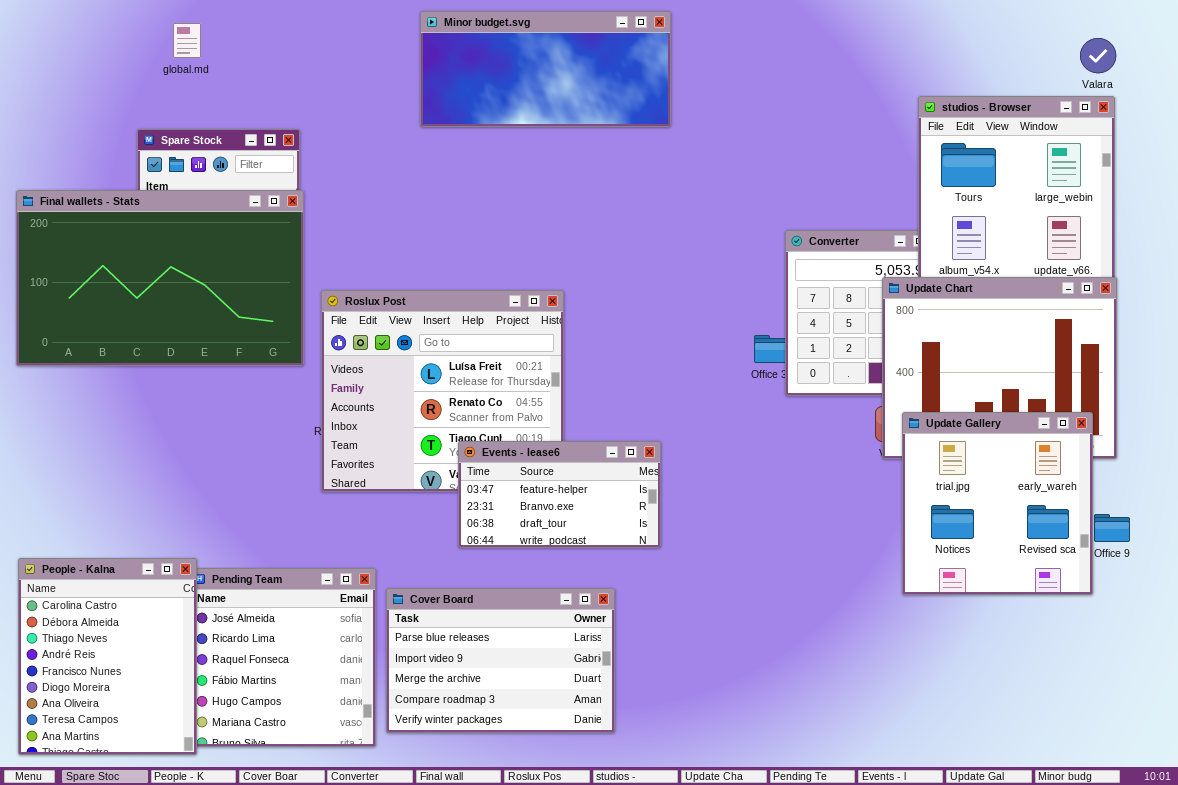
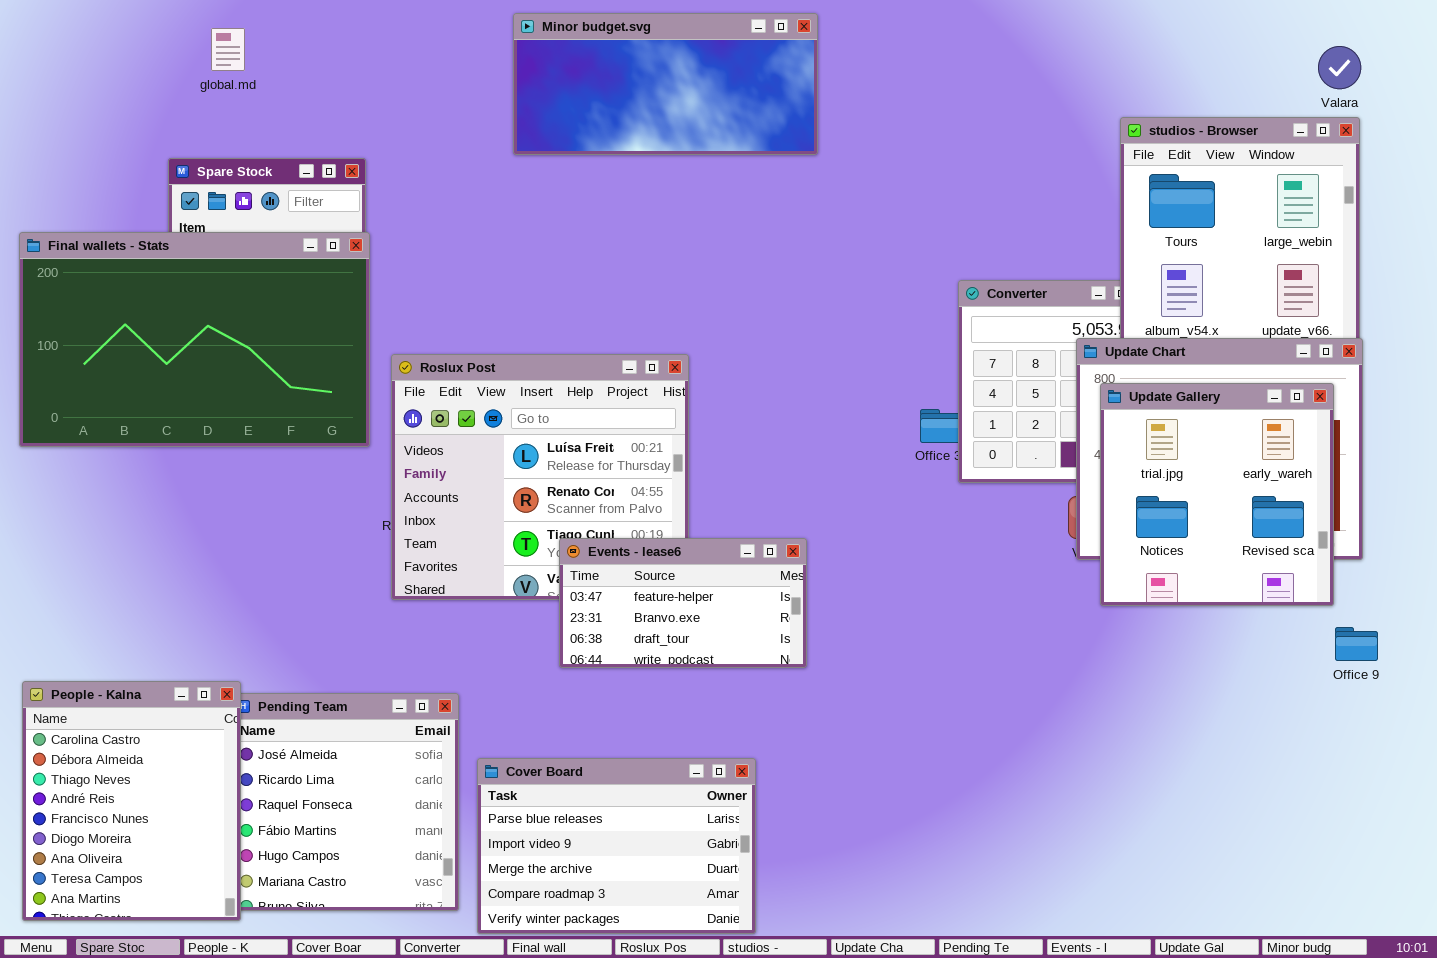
Update Gallery: [902,412,1093,595] -> [1100,383,1334,606], moved
Cover Board: [386,588,615,733] -> [477,758,756,934], moved

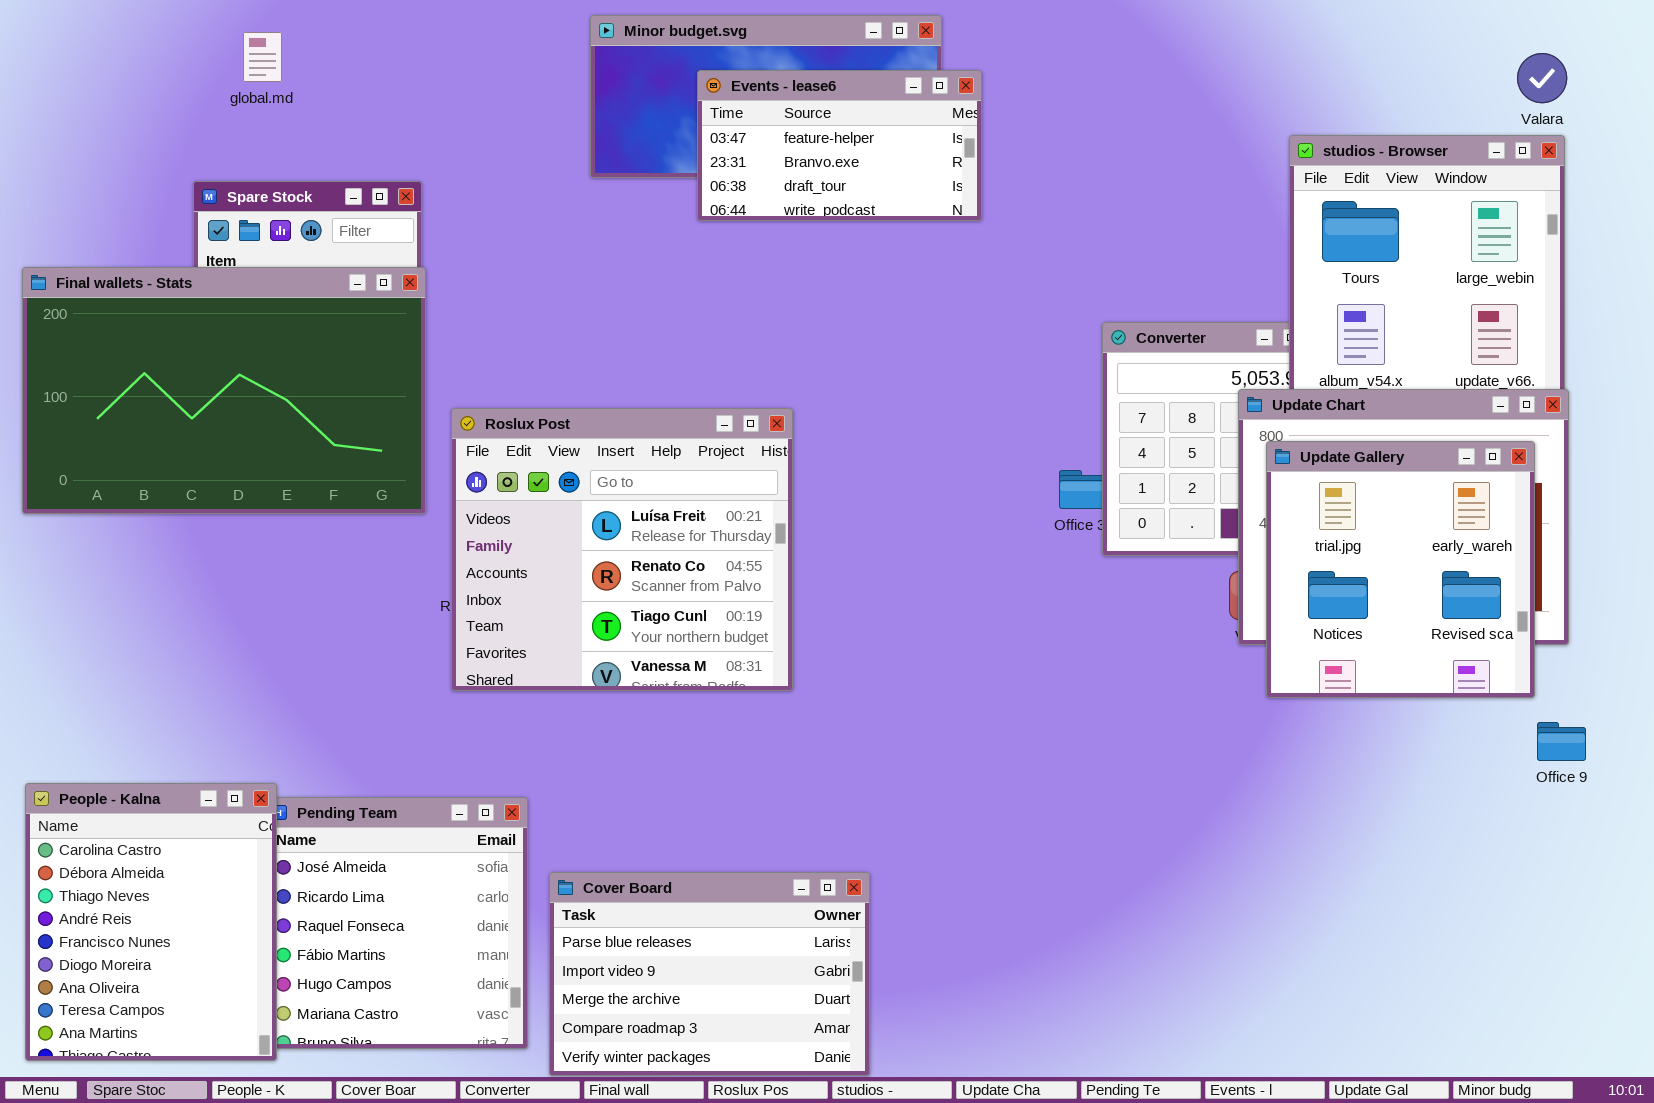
Events - lease6: [559,538,807,668] -> [697,70,982,221], moved

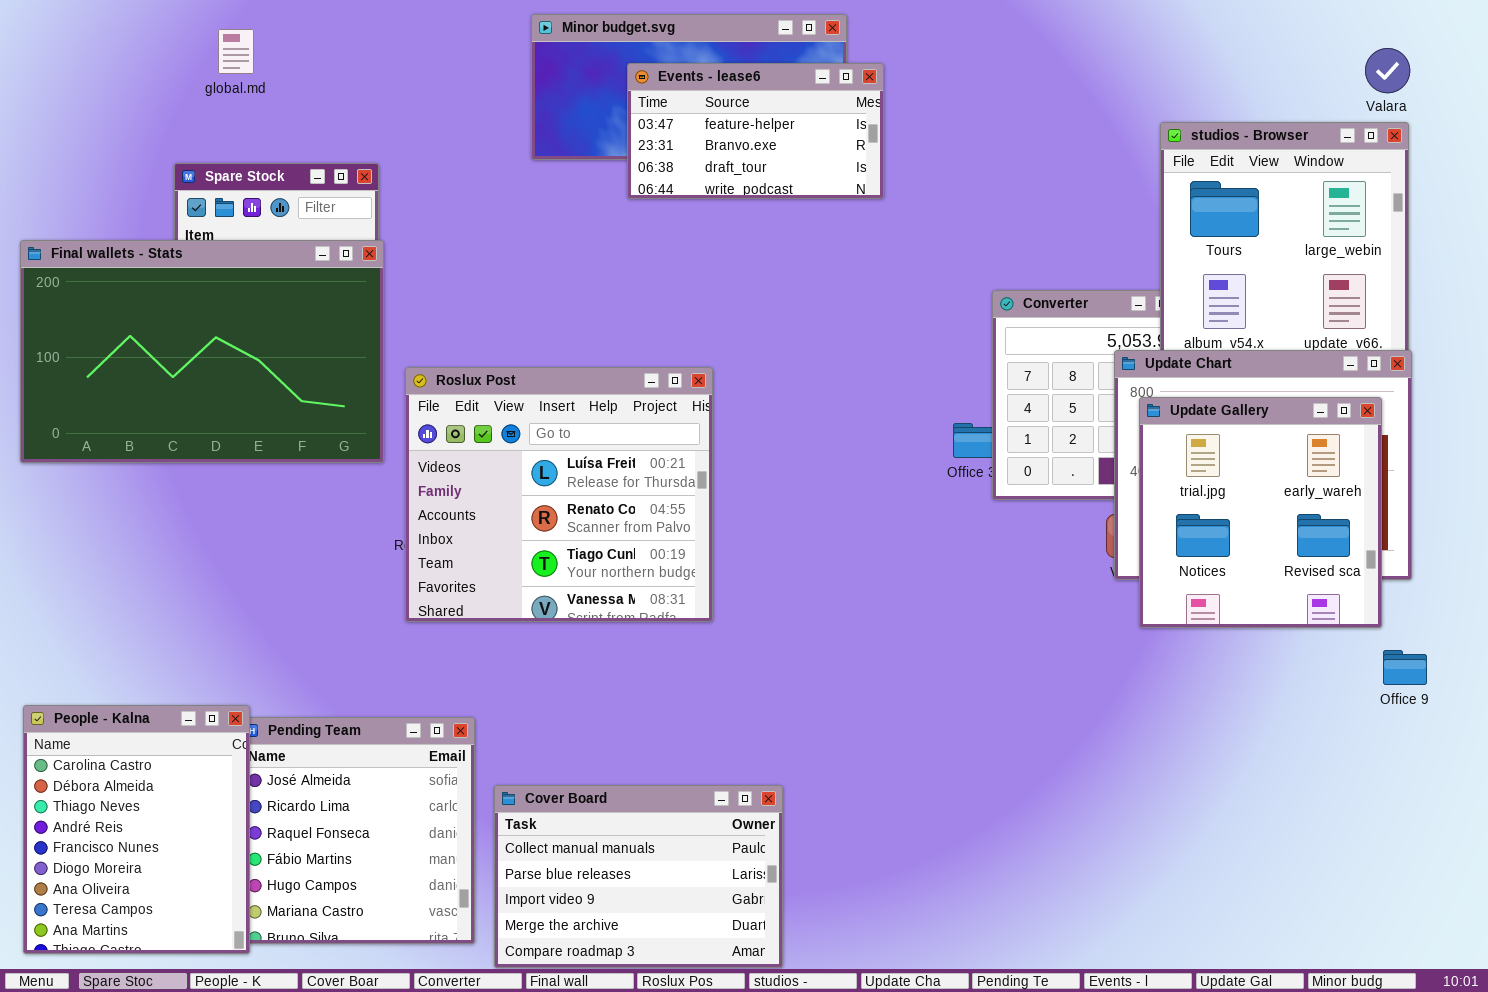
Cover Board: [549,872,870,1076] -> [494,785,783,968], scrolled up 1 row

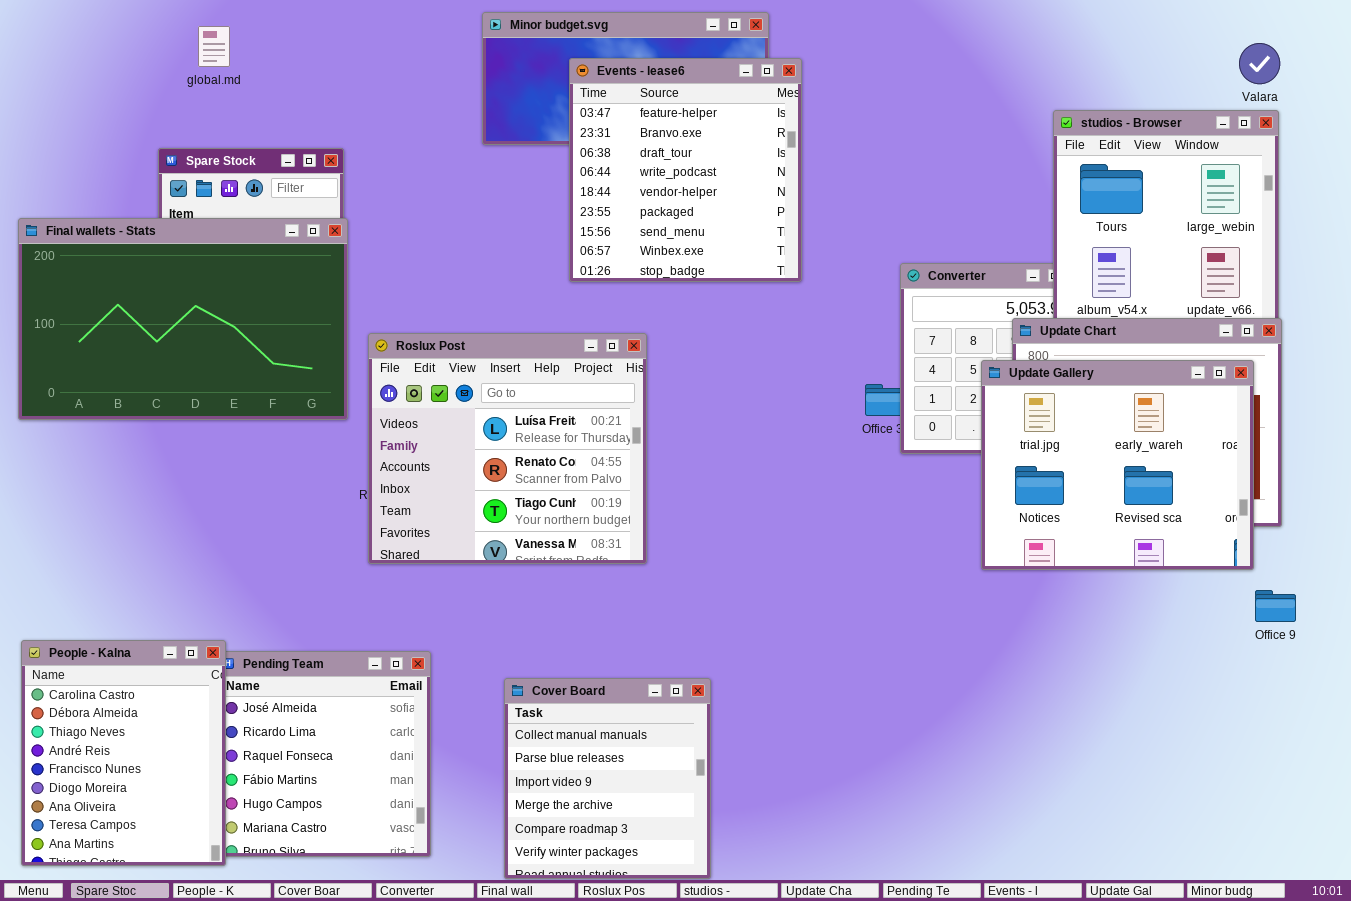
Events - lease6: [627,63,884,199] -> [569,58,802,282], resized
Update Gallery: [1139,397,1382,628] -> [981,360,1254,570], resized
Cover Board: [494,785,783,968] -> [504,678,711,879], resized

